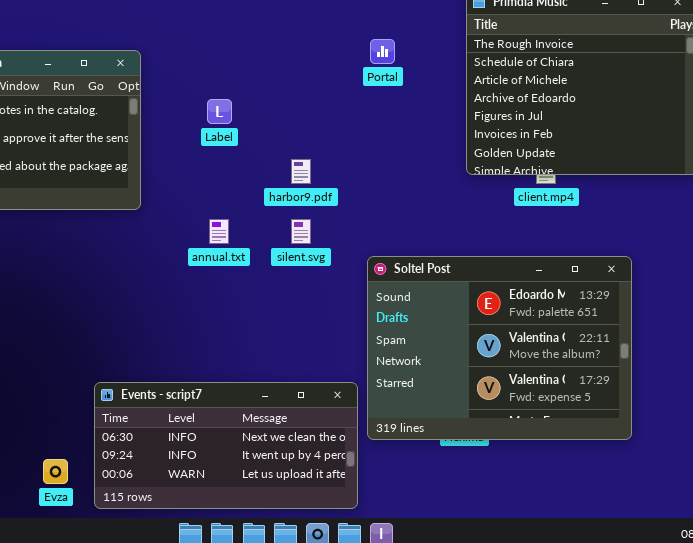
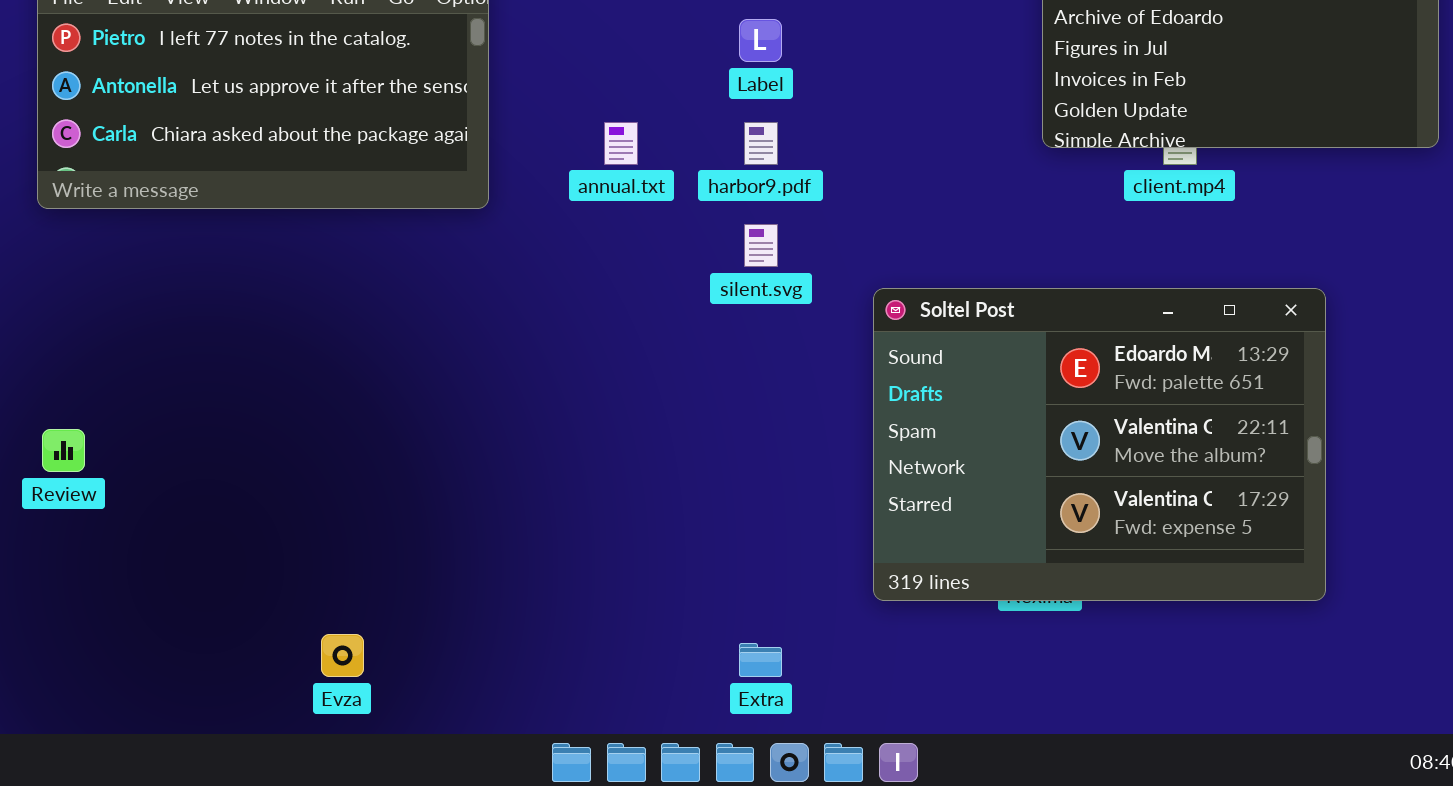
Label: [207,99,232,124] -> [739,19,782,62], moved
annual.txt: [209,219,229,244] -> [604,122,638,165], moved
Events - script7: [94,382,358,509] -> none, closed

